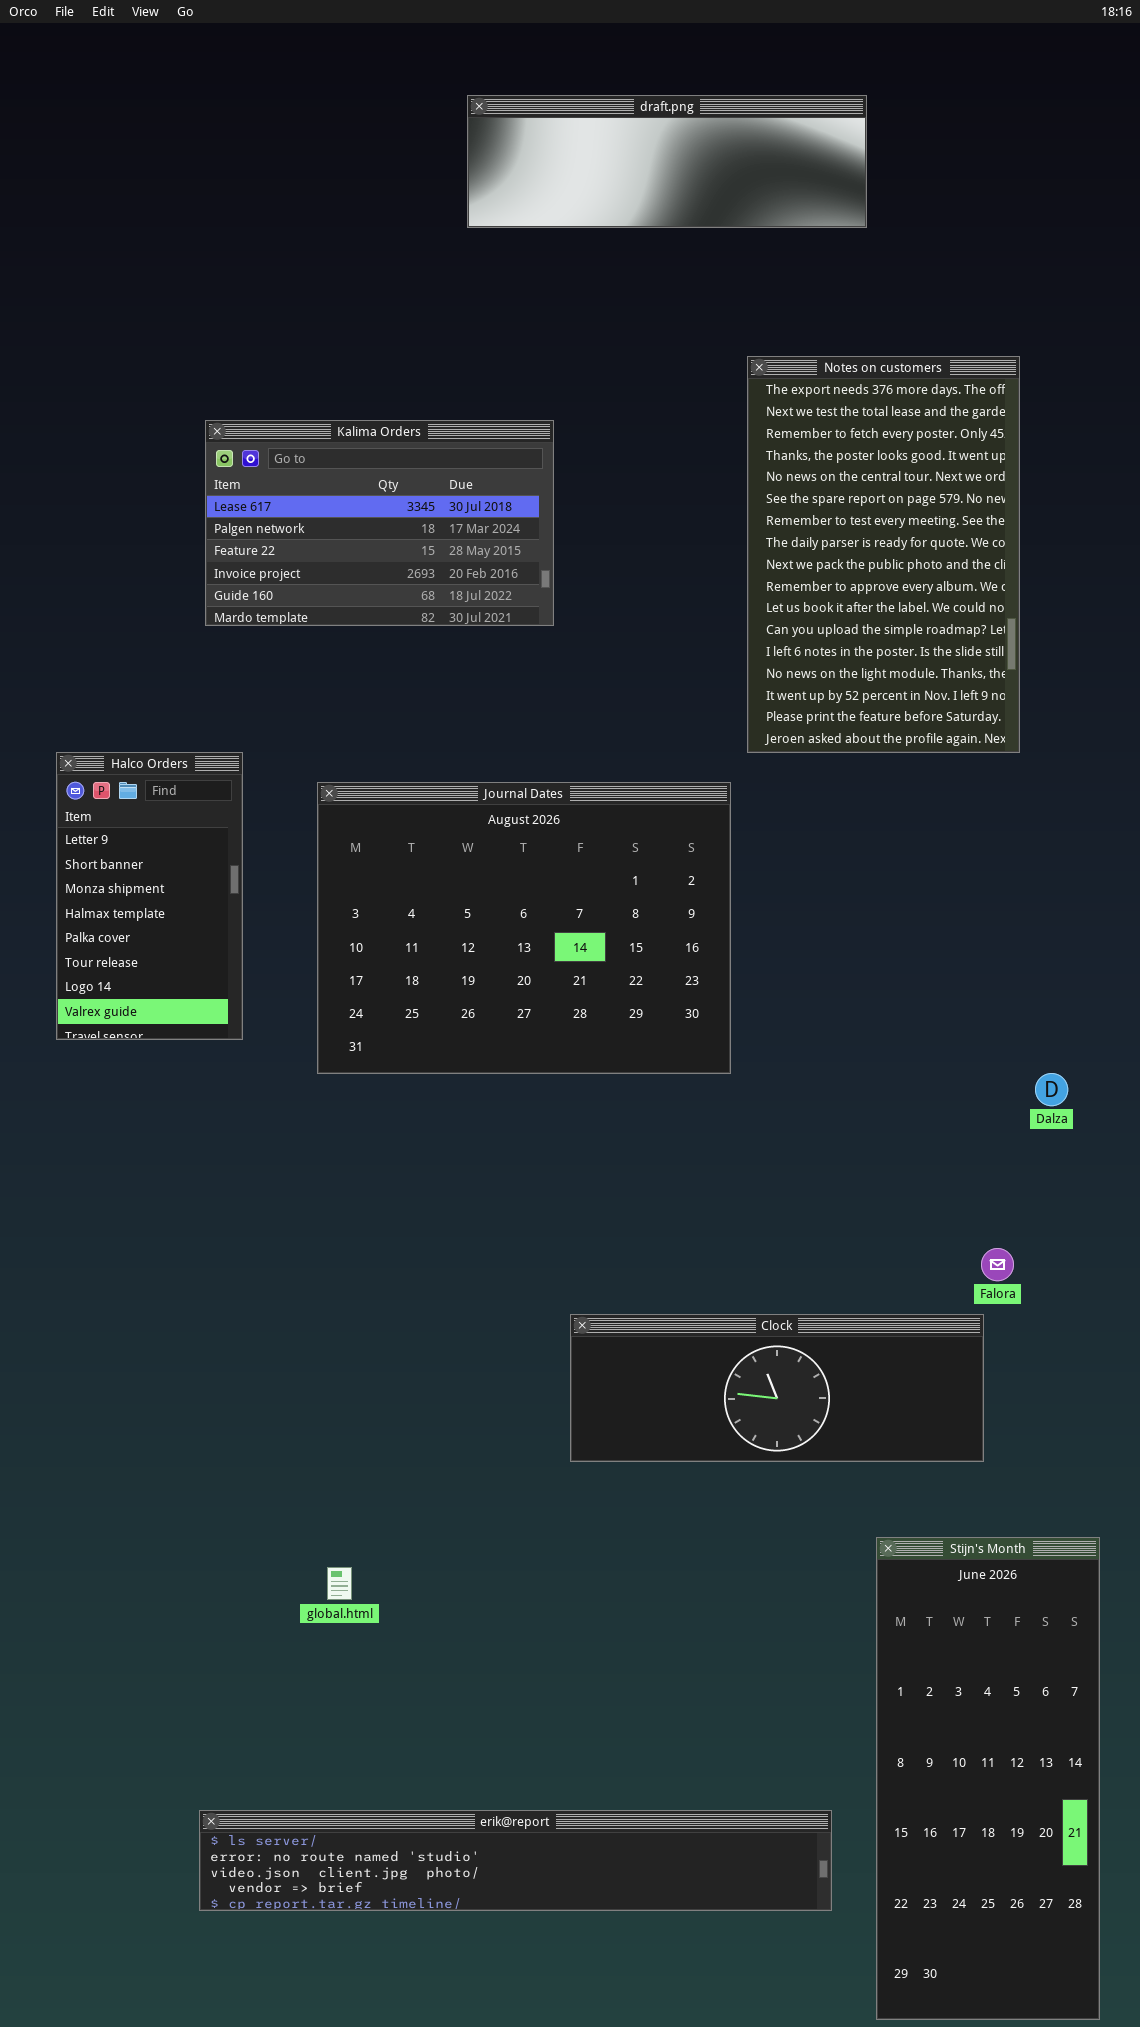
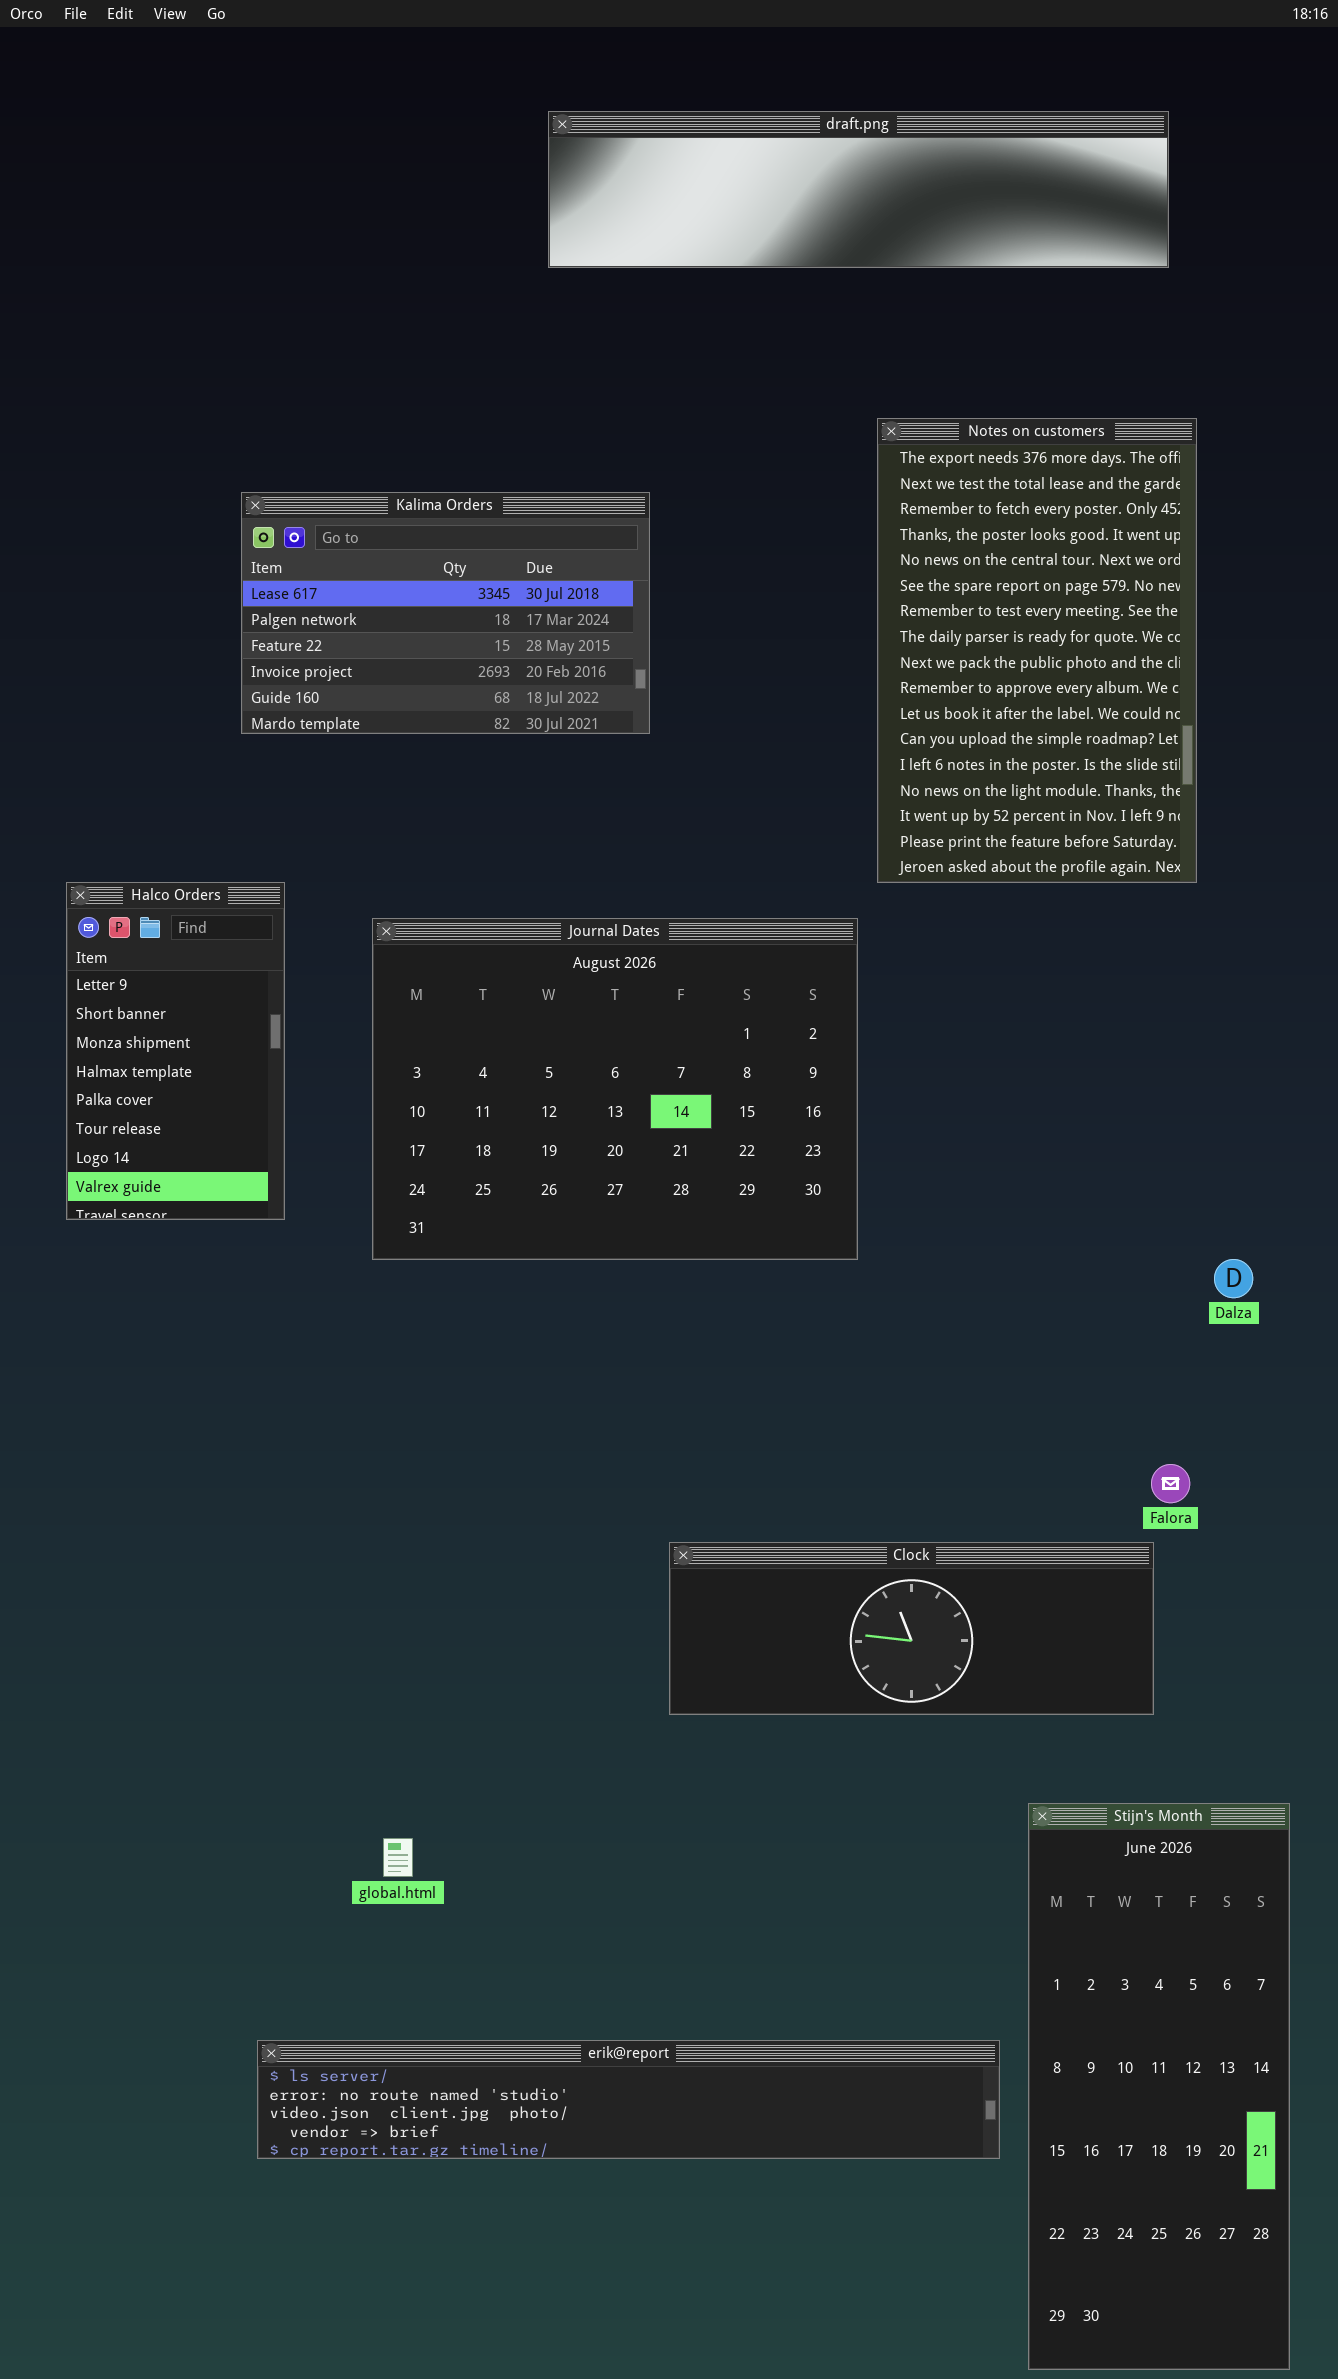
draft.png: [467,95,867,228] -> [548,111,1169,268], resized
erik@report: [199,1810,832,1911] -> [257,2040,1000,2159], moved

